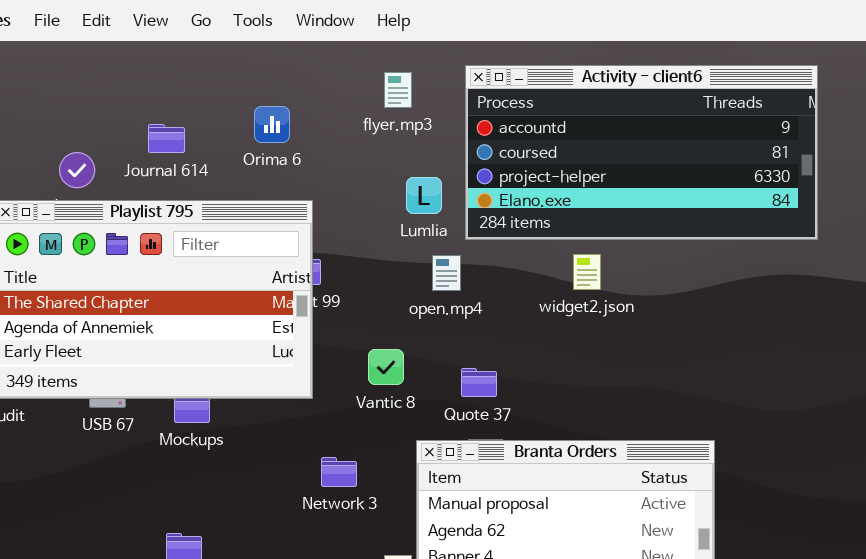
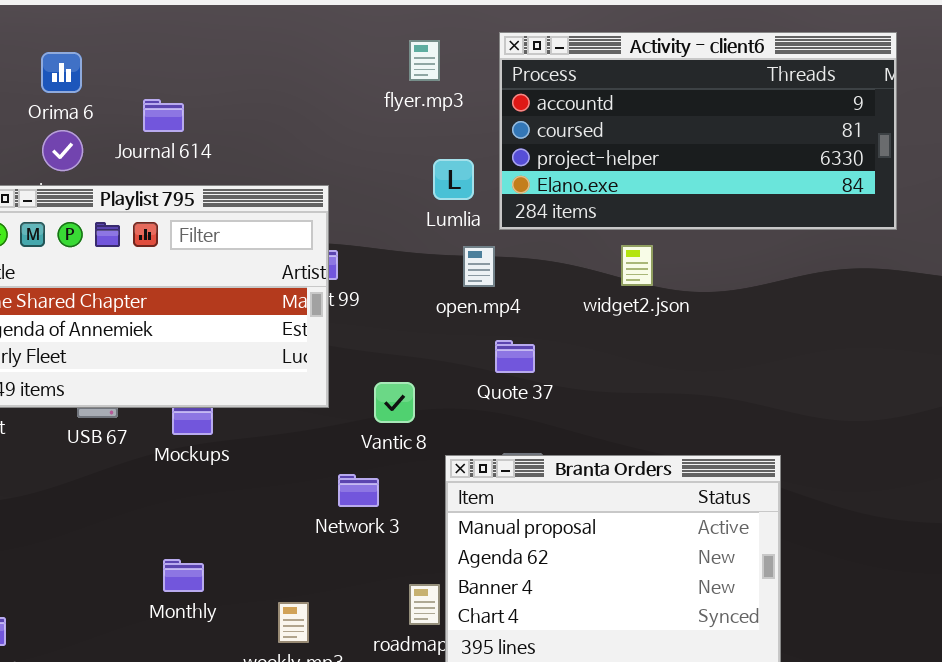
Orima 6: [254,106,290,143] -> [41,52,82,93], moved
Vantic 8: [368,349,404,385] -> [374,382,415,423], moved
Quote 37: [461,368,497,397] -> [495,340,535,373], moved

